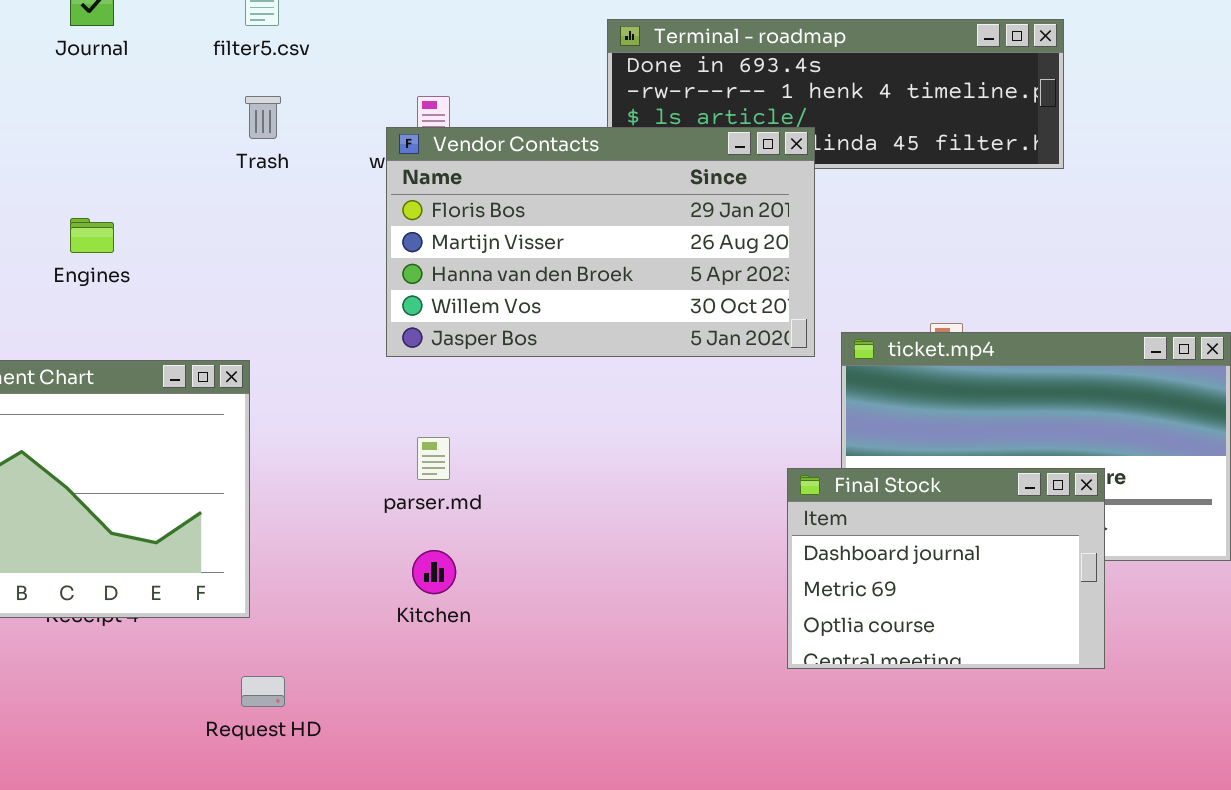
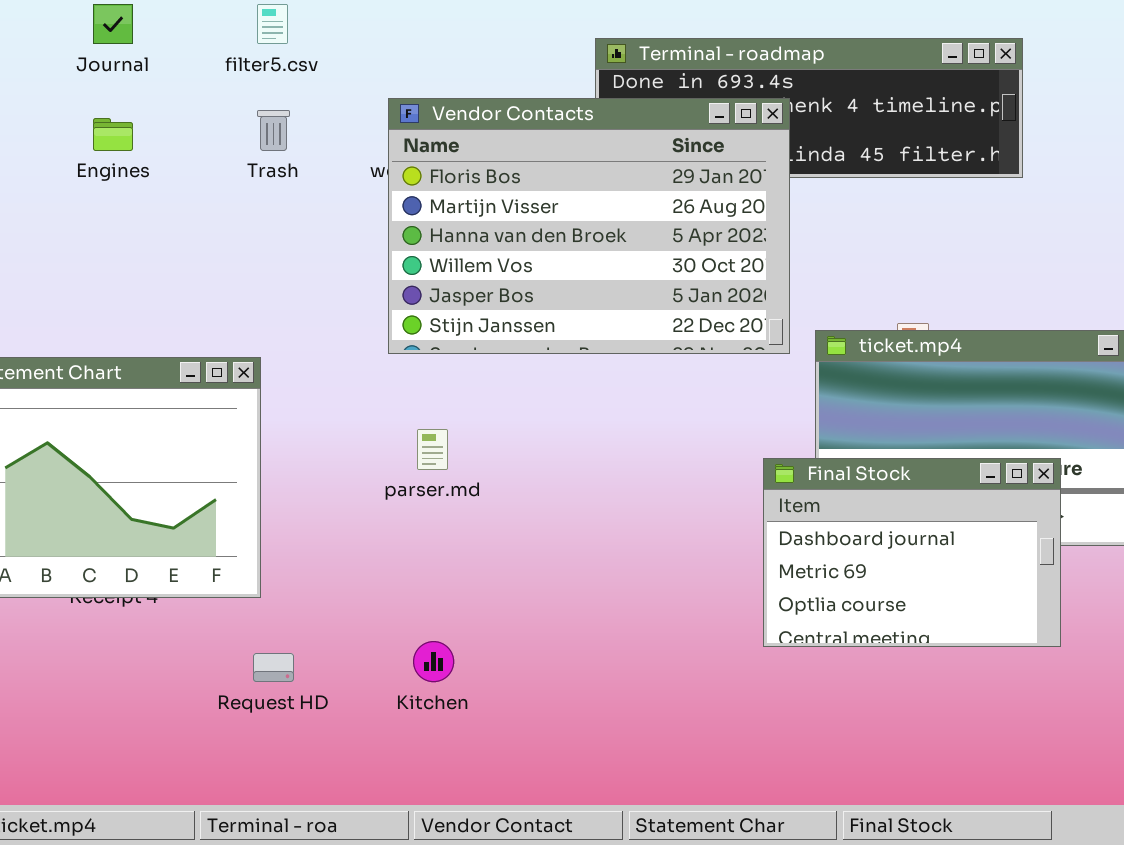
Vendor Contacts: [386,127,815,357] -> [388,98,790,354], resized
Engines: [70,218,114,253] -> [93,118,133,151], moved
Kitchen: [412,550,456,594] -> [413,641,454,682], moved

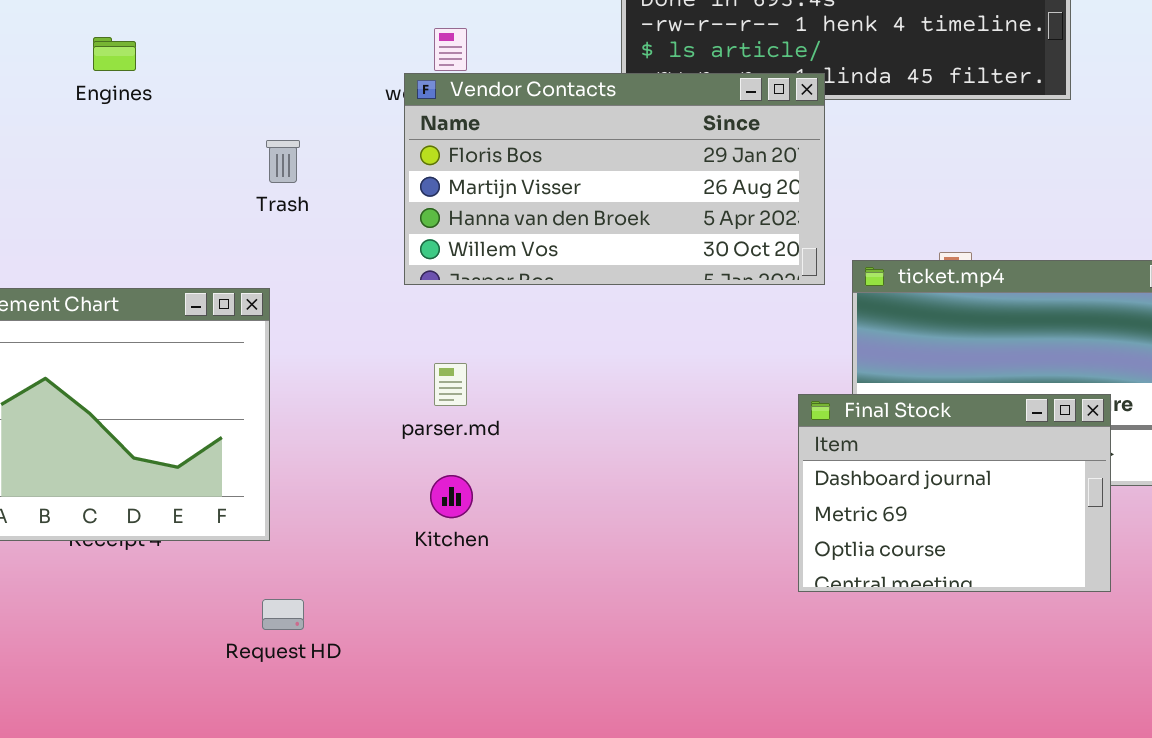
Vendor Contacts: [388,98,790,354] -> [404,73,825,285], resized
Trash: [257,110,290,151] -> [266,140,300,183], moved
Kitchen: [413,641,454,682] -> [430,475,473,518], moved

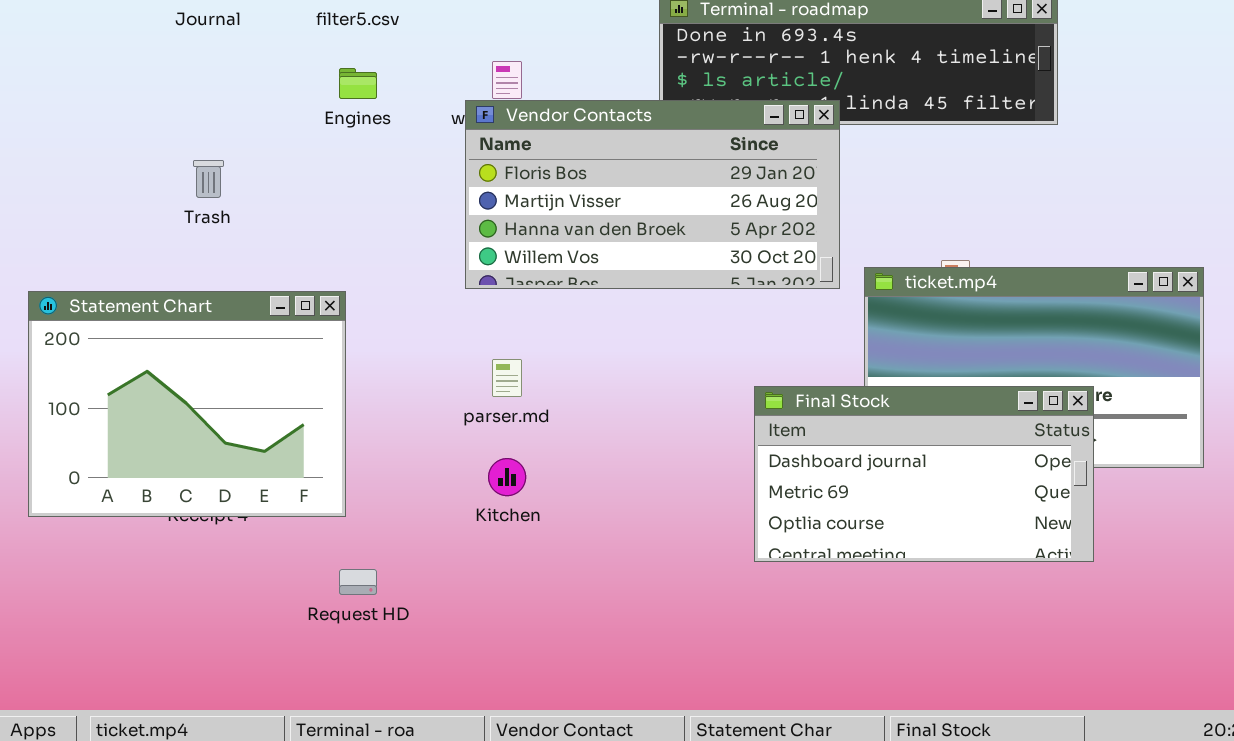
Engines: [93,37,136,71] -> [339,68,377,99], moved
Trash: [266,140,300,183] -> [193,160,224,198], moved
Final Stock: [798,394,1111,592] -> [754,386,1094,562], resized

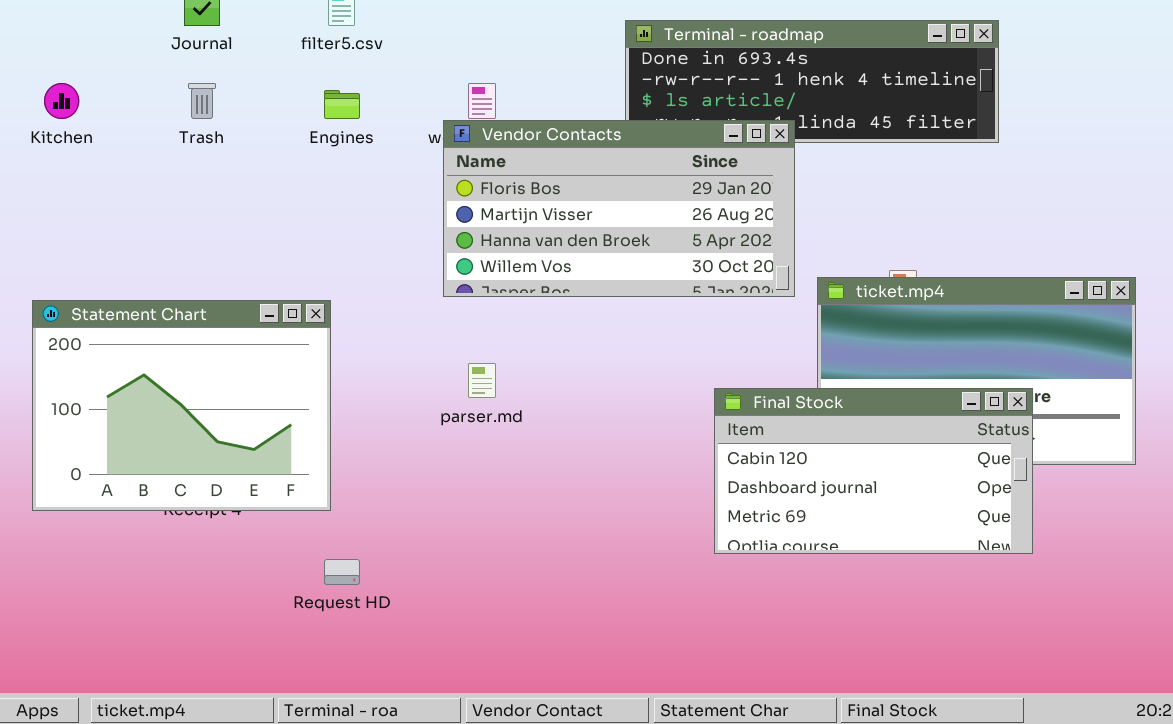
Trash: [193,160,224,198] -> [188,83,216,119], moved
Final Stock: [754,386,1094,562] -> [714,388,1033,554], scrolled up 1 row
Kitchen: [488,458,526,496] -> [44,83,79,119], moved

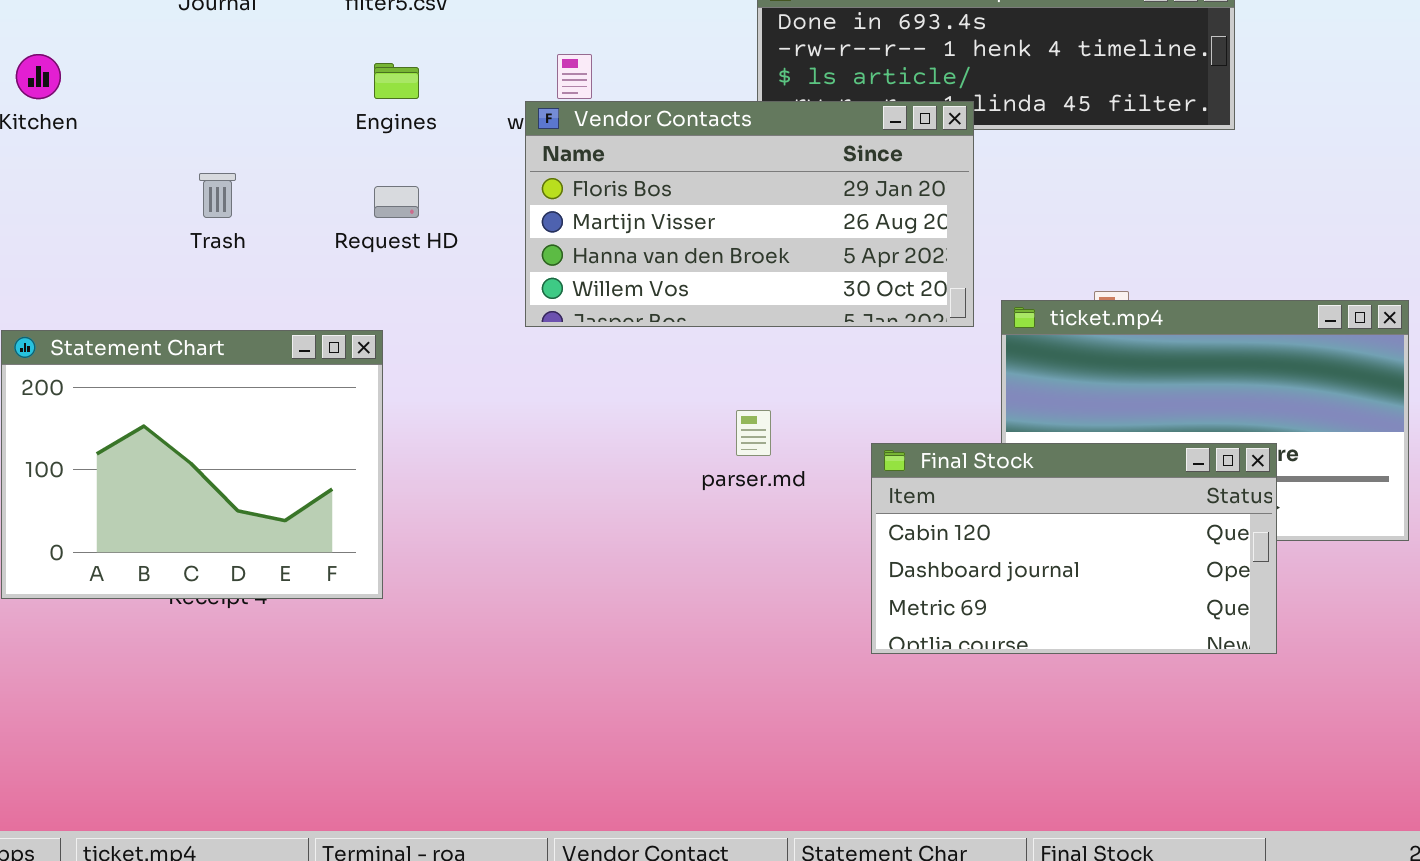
Trash: [188,83,216,119] -> [199,173,236,218], moved
parser.md: [468,363,496,398] -> [736,410,771,456], moved
Request HD: [324,559,360,585] -> [374,186,419,218], moved

